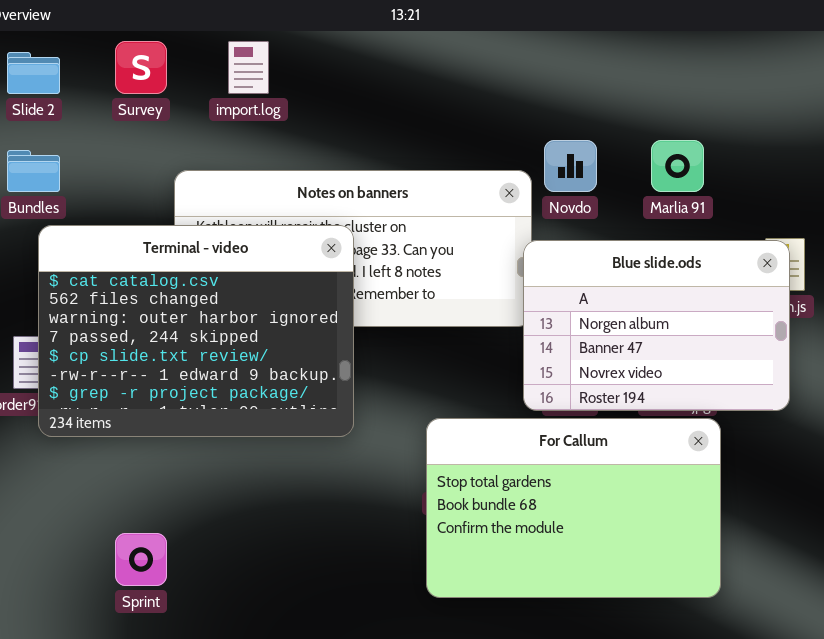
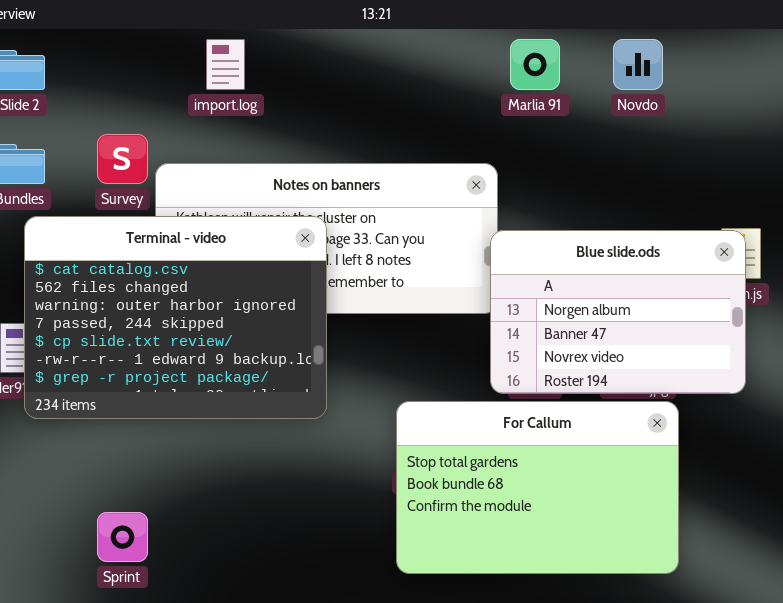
Survey: [115,41,167,94] -> [97,134,148,184], moved
Novdo: [544,140,597,192] -> [613,39,663,90], moved
Marlia 91: [651,140,704,192] -> [510,39,560,90], moved

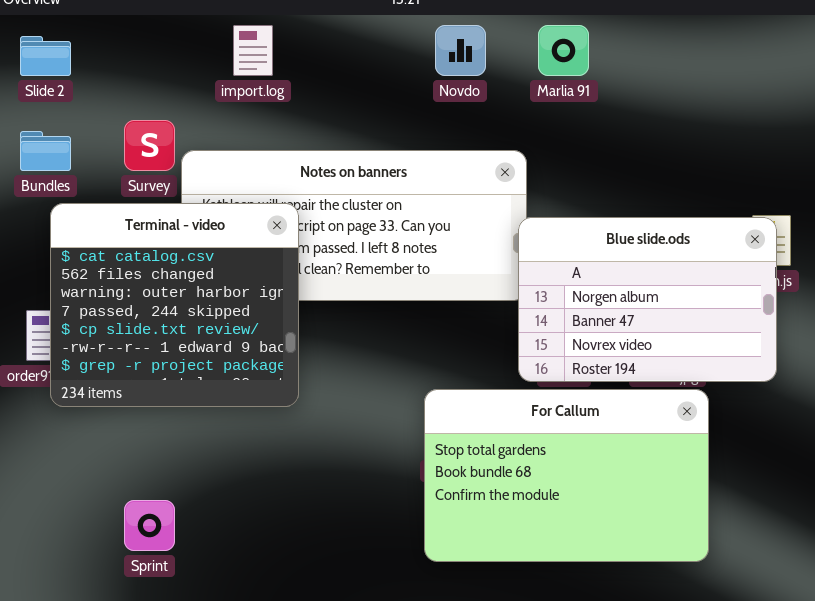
Novdo: [613,39,663,90] -> [435,25,486,76], moved
Terminal - video: [24,216,327,419] -> [50,203,299,407], resized

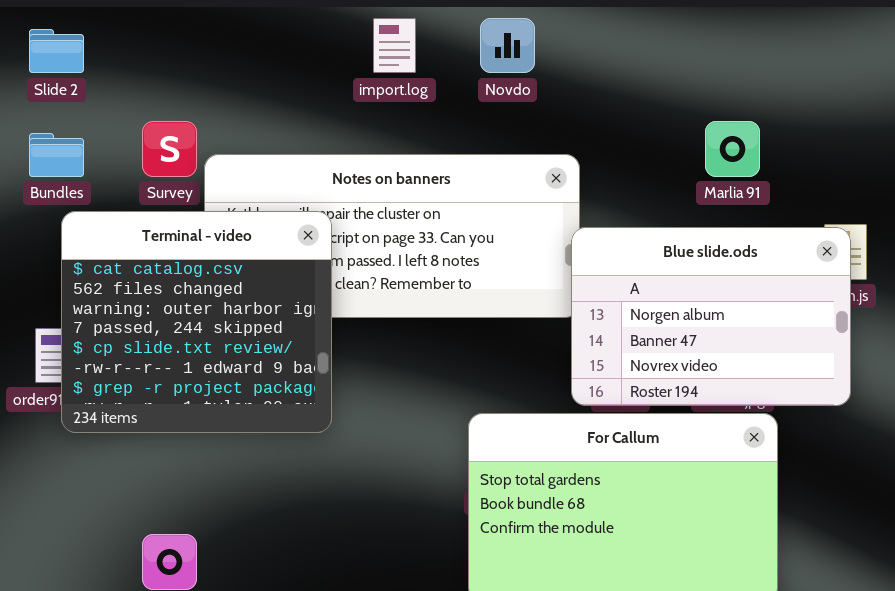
import.log: [233,25,273,76] -> [373,18,416,73], moved
Marlia 91: [538,25,589,76] -> [705,121,760,177], moved

